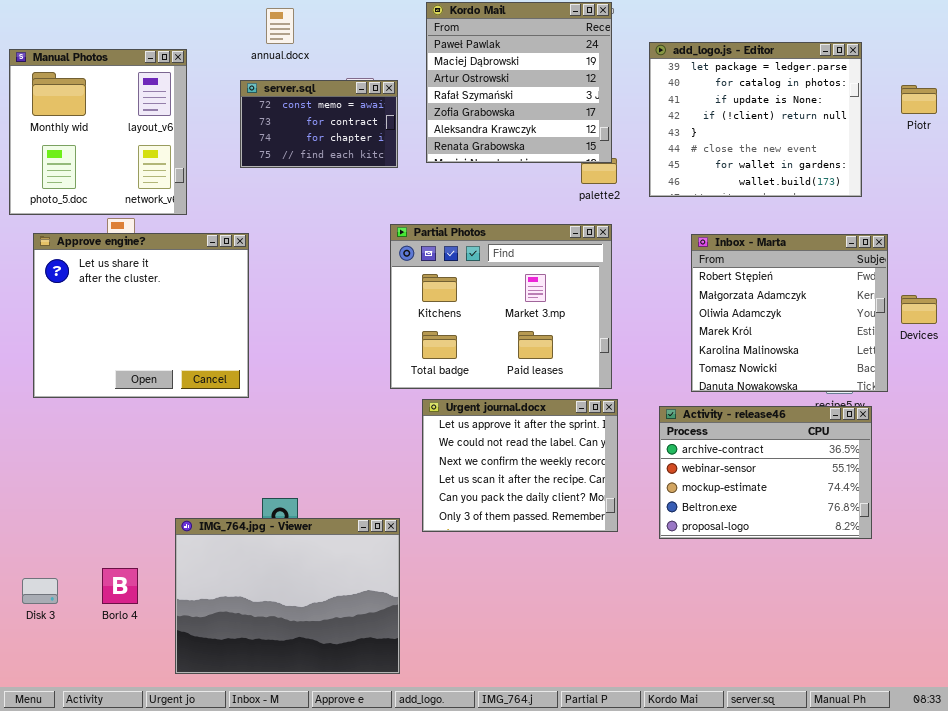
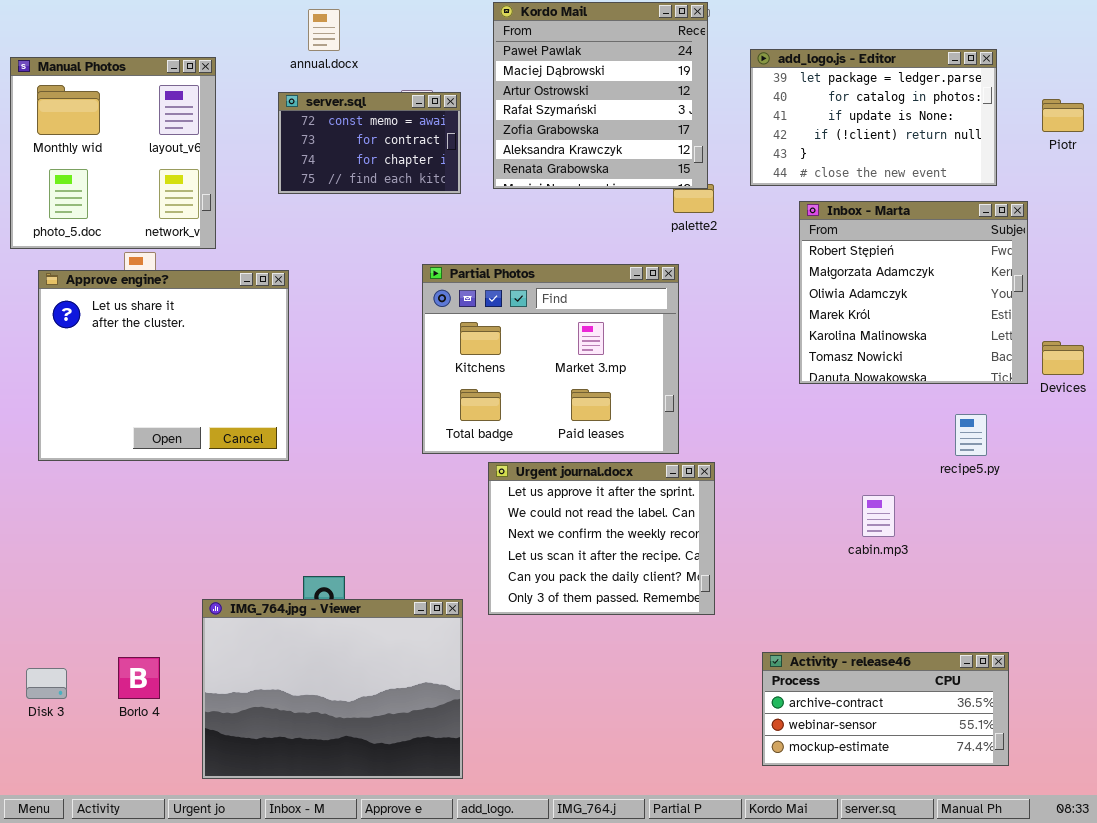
add_logo.js - Editor: [649,42,862,197] -> [750,49,997,186], resized
Partial Photos: [390,224,612,389] -> [422,264,679,454], moved
Inbox - Marta: [691,234,888,392] -> [799,201,1028,384], moved
Activity - release46: [659,406,872,539] -> [762,652,1009,766], moved, resized

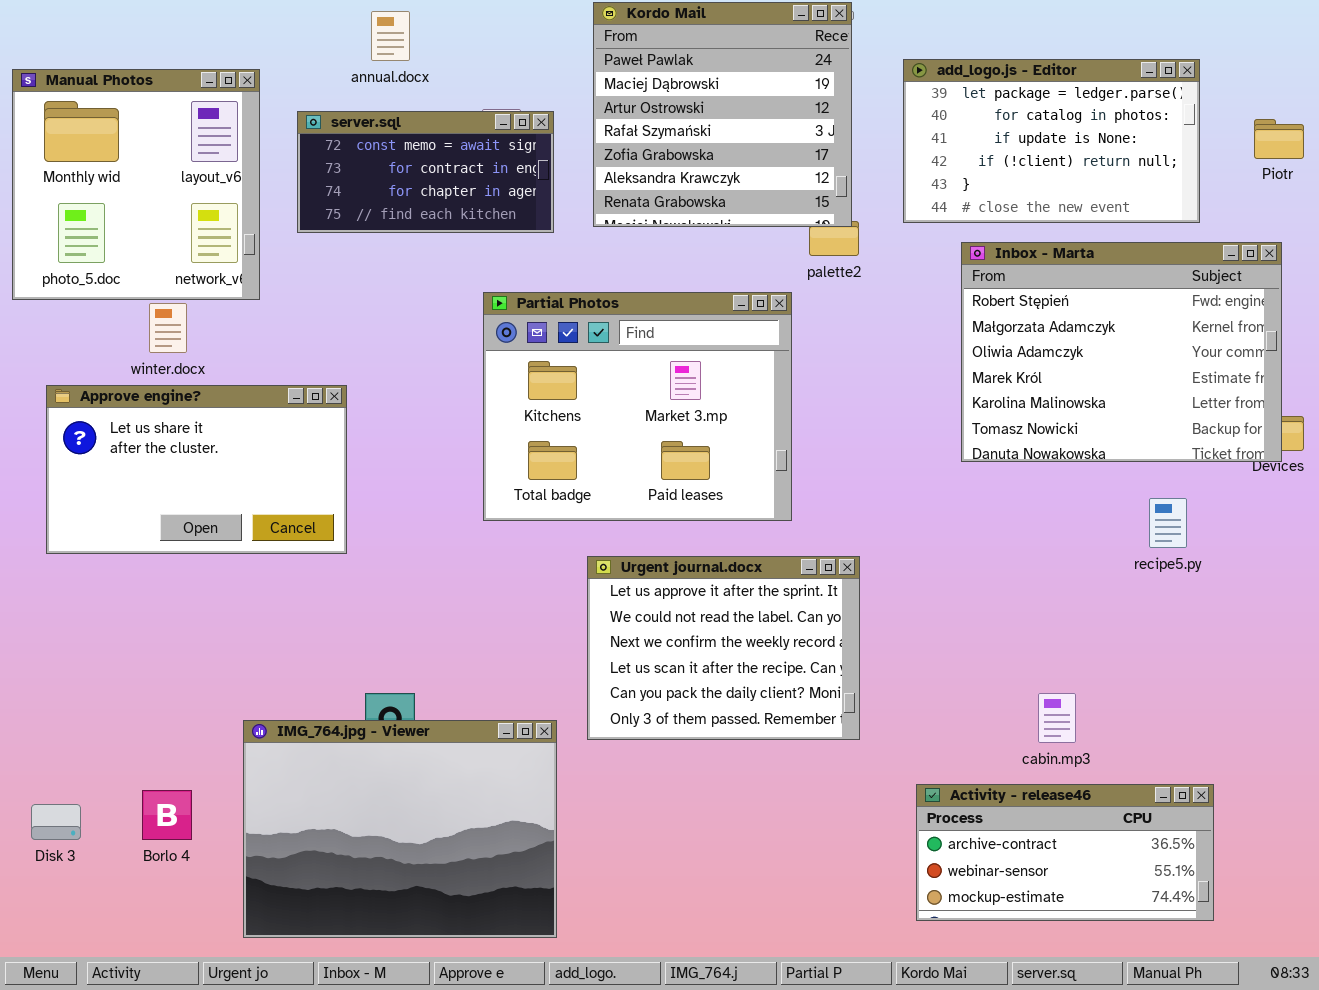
server.sql: [278,92,461,194] -> [297,111,554,233], resized
Inbox - Marta: [799,201,1028,384] -> [961,242,1282,462], resized
Partial Photos: [422,264,679,454] -> [483,292,792,521], moved
Approve engine?: [38,270,289,461] -> [46,385,347,554], resized
cabin.mp3: [862,495,895,537] -> [1038,693,1076,743], moved

